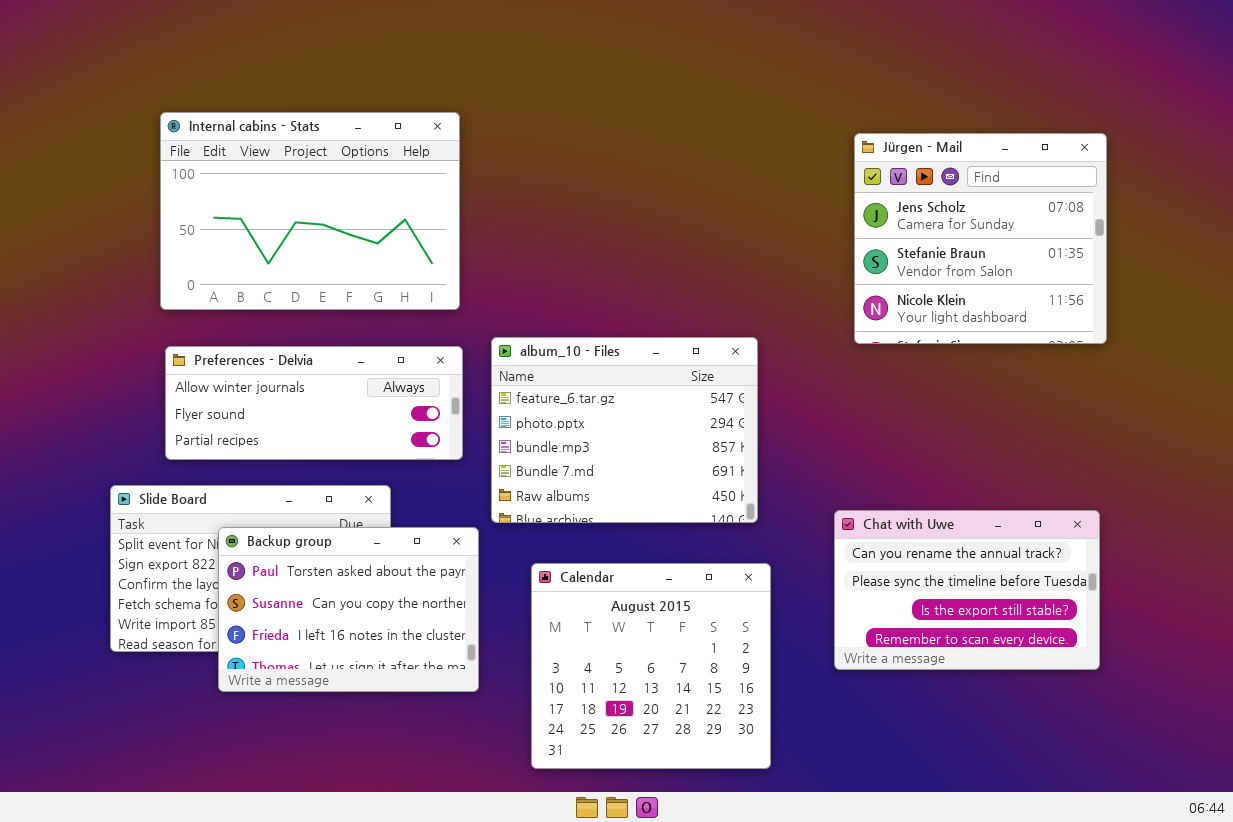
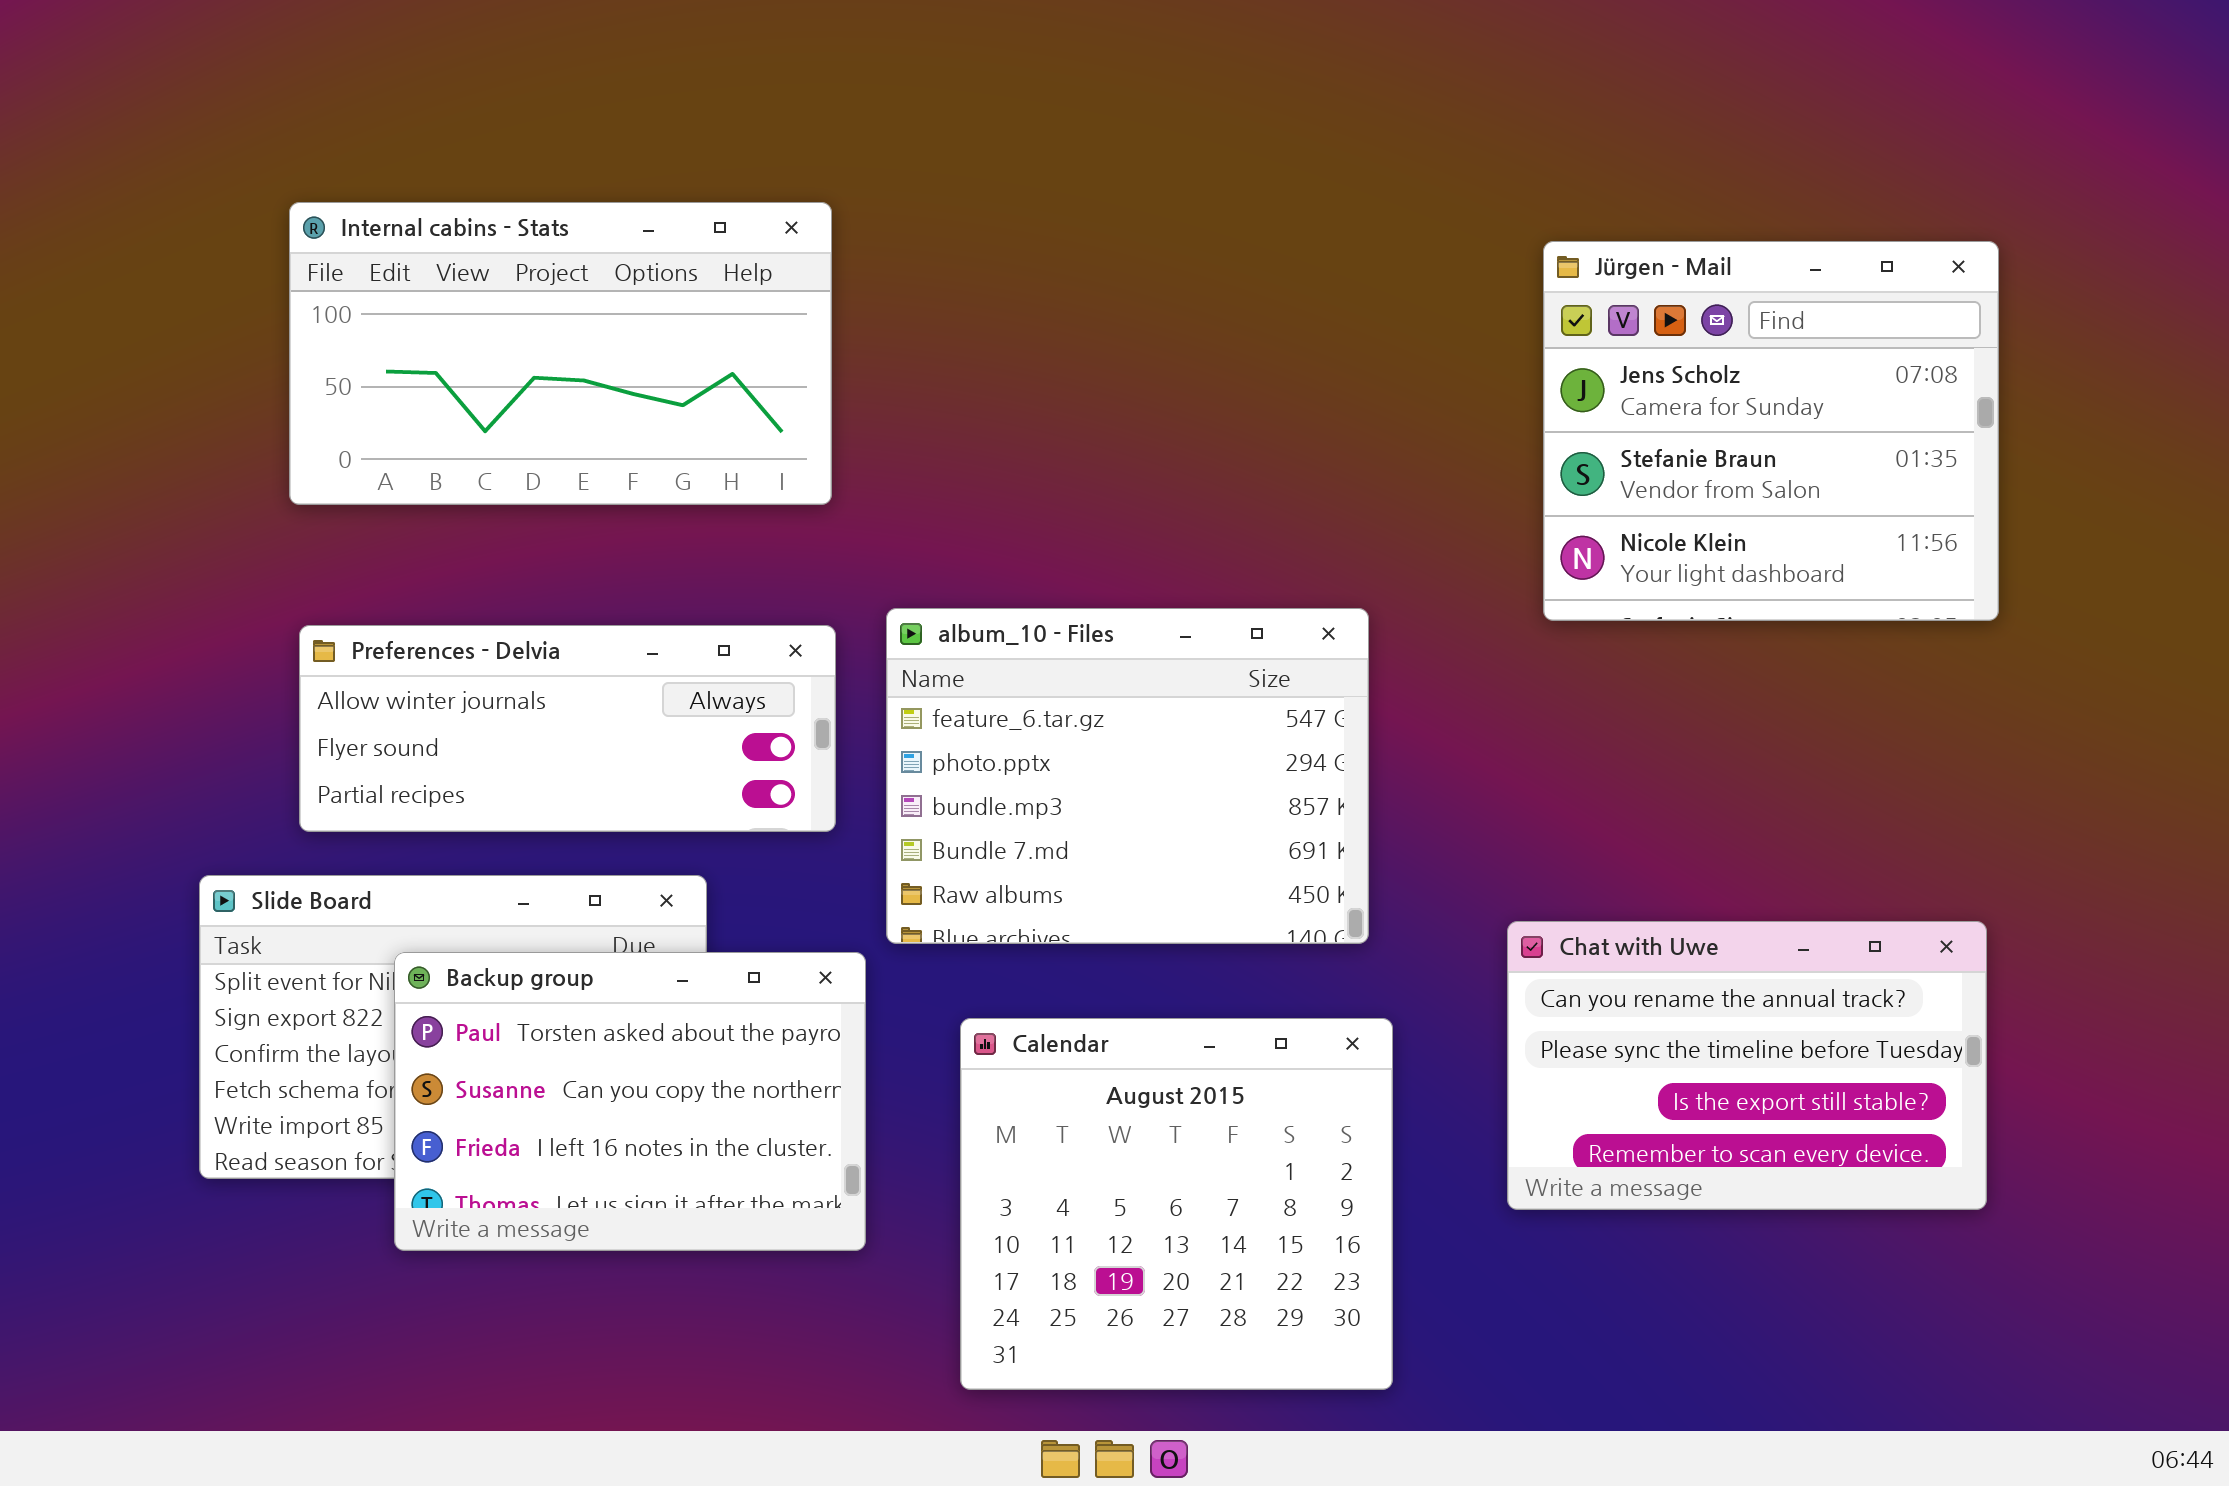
Internal cabins - Stats: [160,112,460,310] -> [289,202,832,505], resized

